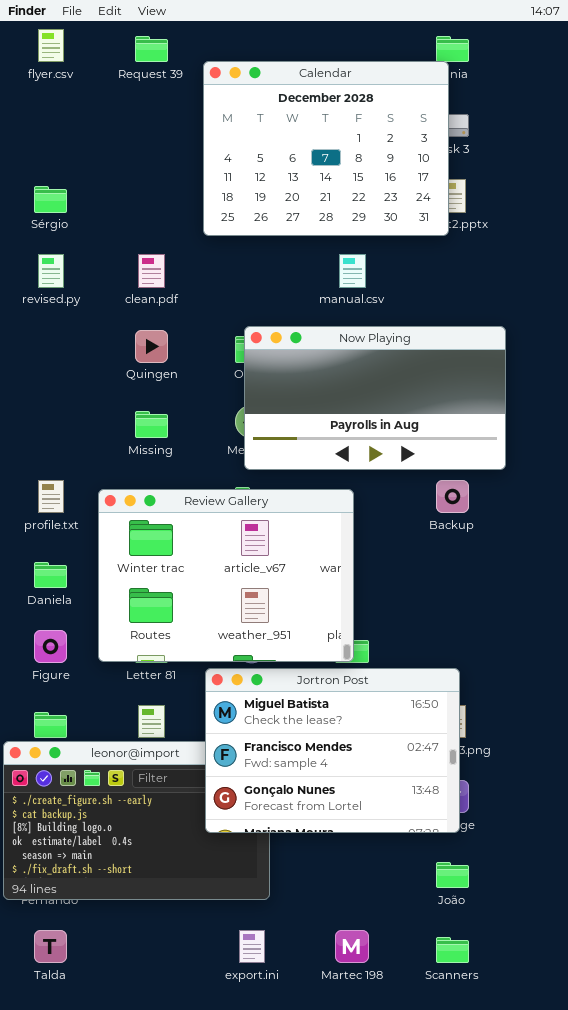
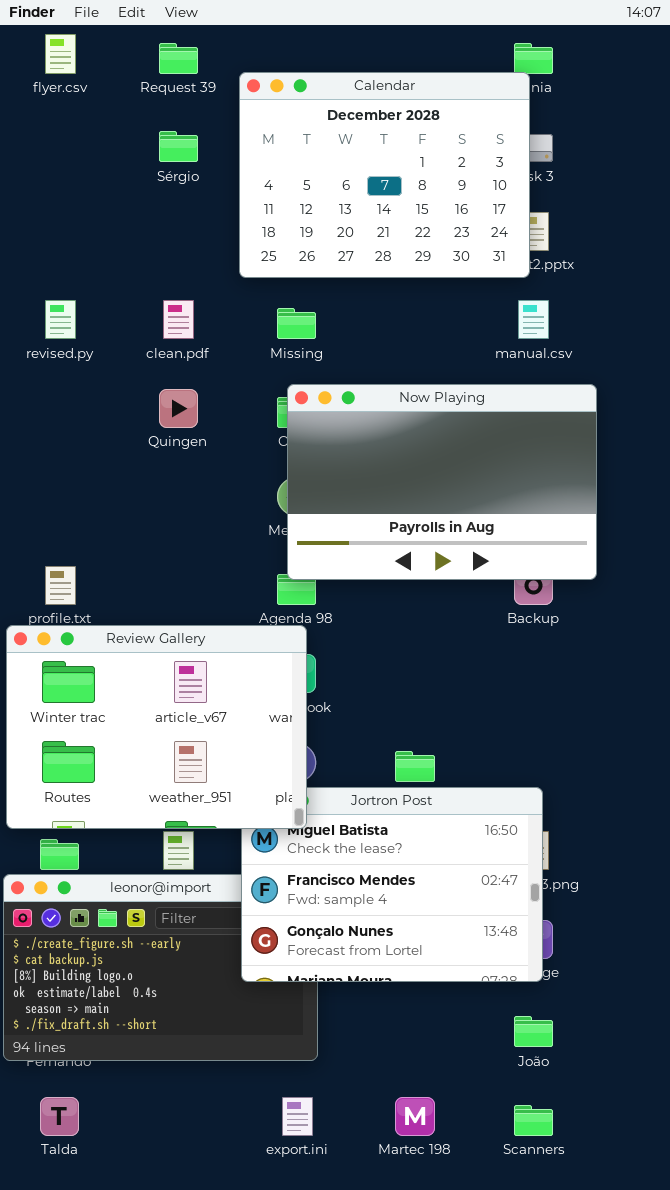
Sérgio: [34,186,67,213] -> [159,131,198,162], moved
manual.csv: [339,254,366,288] -> [518,300,549,339], moved
Now Playing: [244,326,506,470] -> [287,384,597,580], resized
Missing: [135,411,168,438] -> [277,308,316,339], moved
Review Gallery: [98,489,354,662] -> [6,625,307,829], moved

